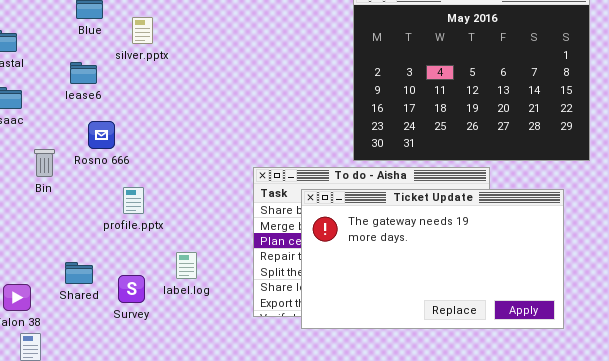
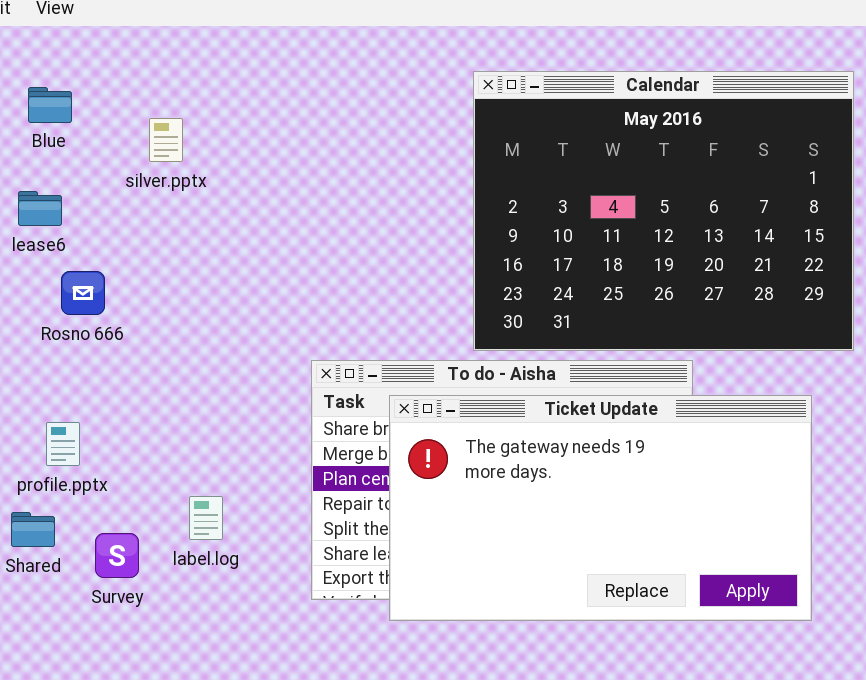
silver.pptx: [132,17,153,44] -> [149,118,183,162], moved
Rosno 666: [88,121,115,149] -> [61,271,105,315], moved
profile.pptx: [123,187,144,214] -> [46,422,80,466], moved

